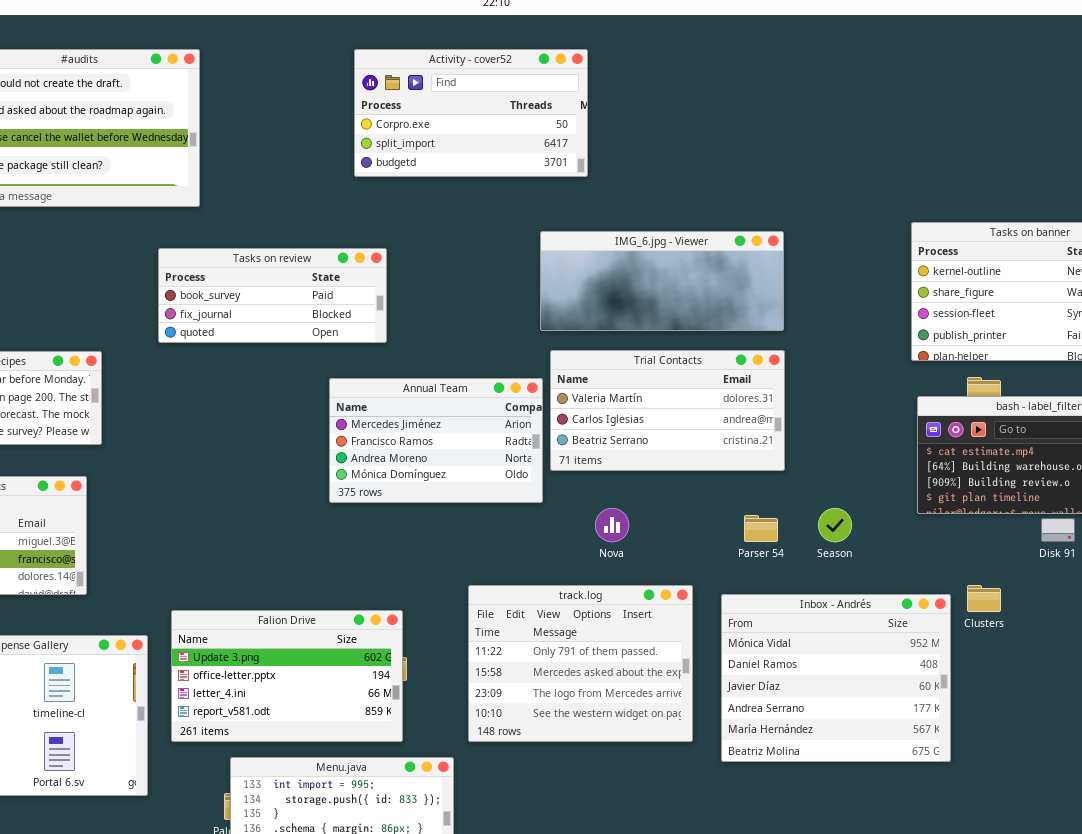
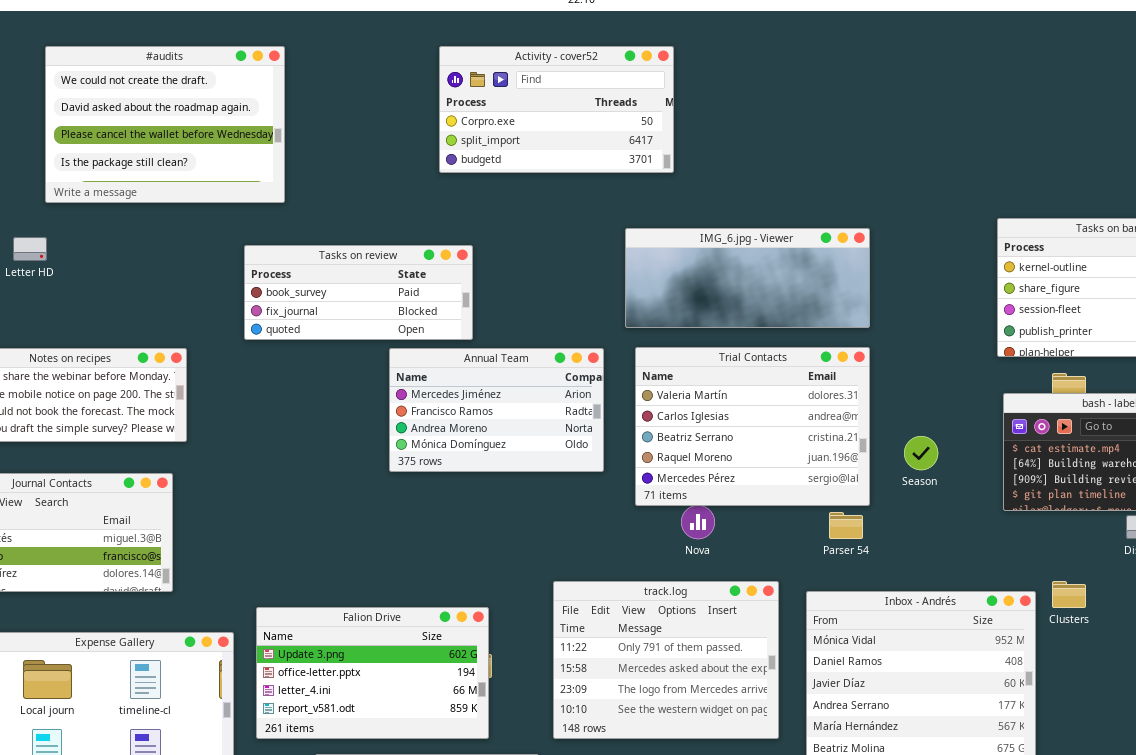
Trial Contacts: [550,350,785,471] -> [635,347,870,506], resized
Annual Team: [329,378,543,503] -> [389,348,604,472], moved
Season: [818,508,852,542] -> [904,436,938,470], moved

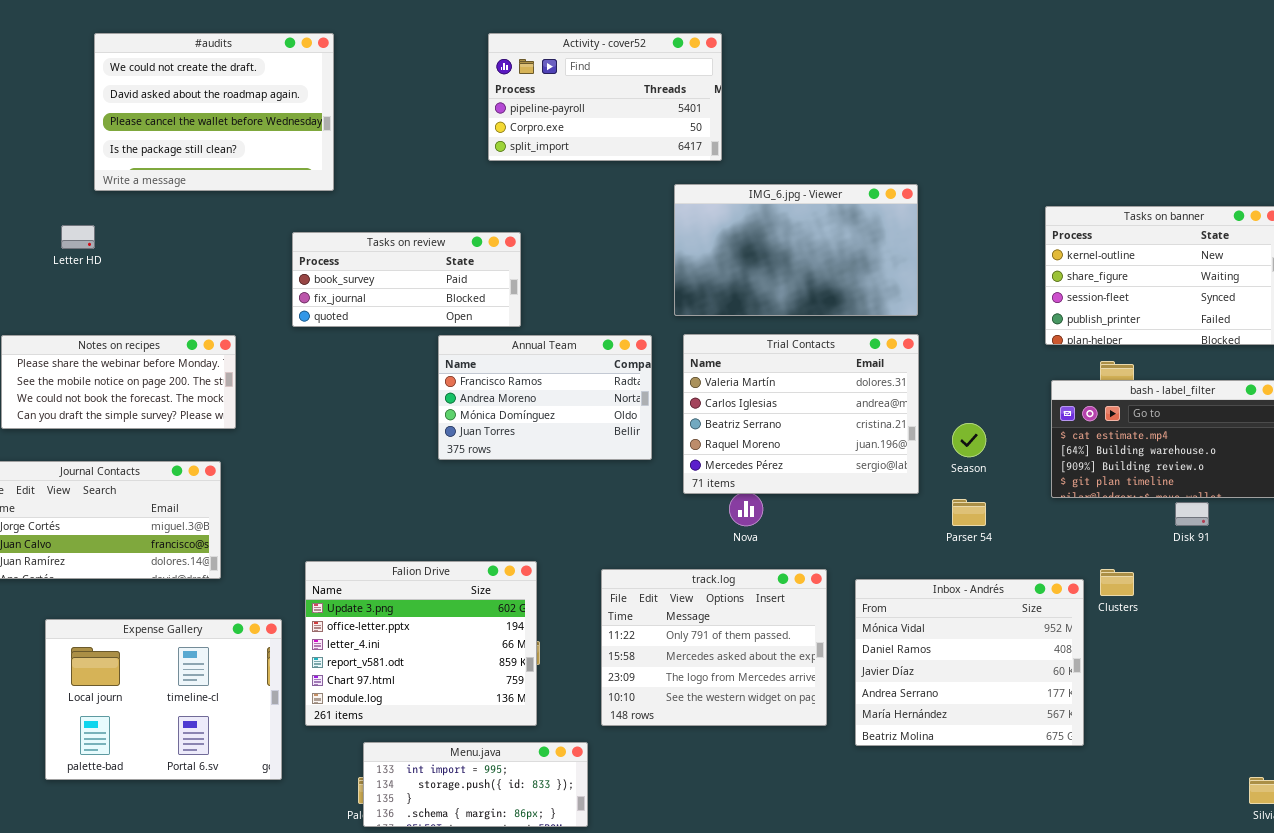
Activity - cover52: [439,46,674,173] -> [488,33,722,161], scrolled up 1 row
IMG_6.jpg - Viewer: [625,228,870,328] -> [674,184,918,316], resized
Annual Team: [389,348,604,472] -> [438,335,652,460], scrolled down 1 row
Parser 54: [829,512,863,539] -> [952,499,986,526], moved
Falion Drive: [256,607,489,739] -> [305,561,537,726], resized

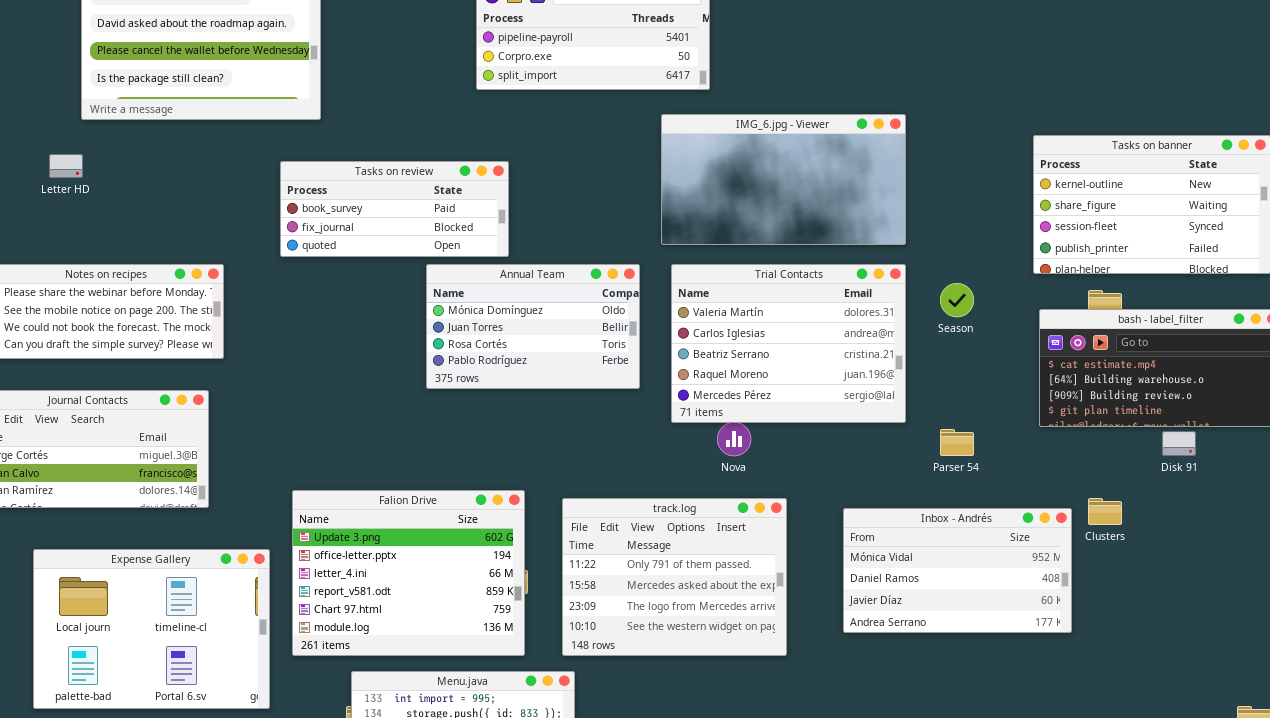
Annual Team: [438,335,652,460] -> [426,264,640,389], scrolled down 2 rows
Season: [952,423,986,457] -> [940,283,974,317], moved
track.log: [601,569,827,726] -> [562,498,787,656], moved
Inbox - Andrés: [855,579,1084,746] -> [843,508,1072,633], resized

